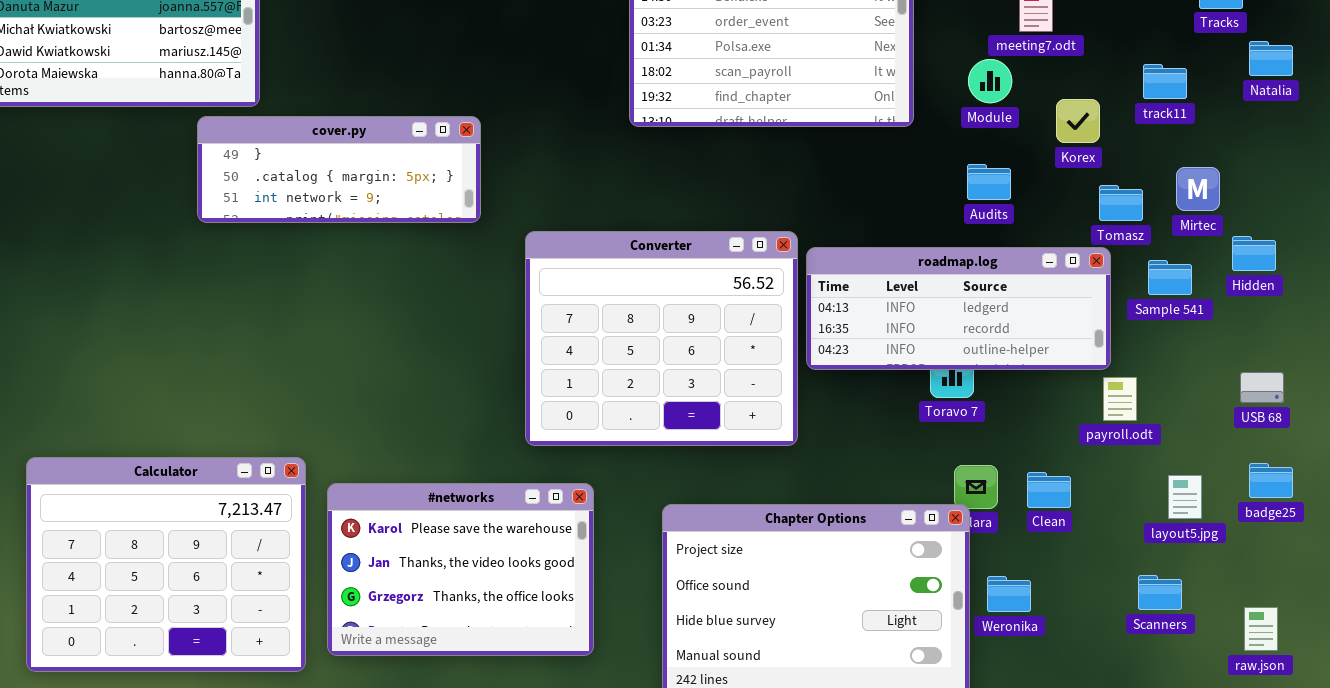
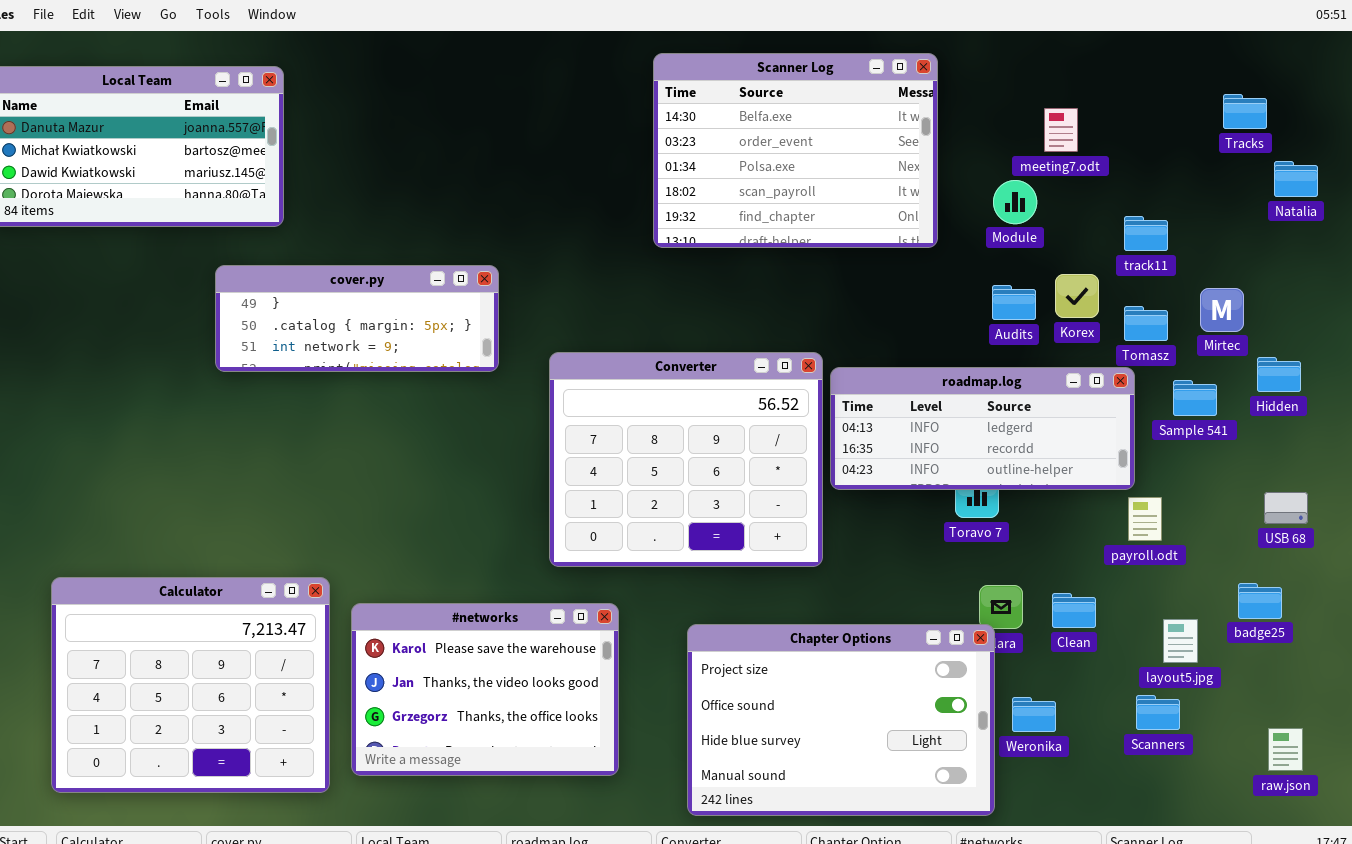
track11: [1143,64,1187,99] -> [1124,216,1168,251], moved
Korex: [1056,99,1100,143] -> [1055,274,1099,318], moved
cover.py: [197,116,481,223] -> [215,265,499,372], moved
badge25: [1249,463,1293,498] -> [1238,583,1282,619], moved
layout5.jpg: [1168,475,1202,519] -> [1163,619,1198,663], moved
Scanners: [1138,575,1182,610] -> [1136,695,1180,730], moved

